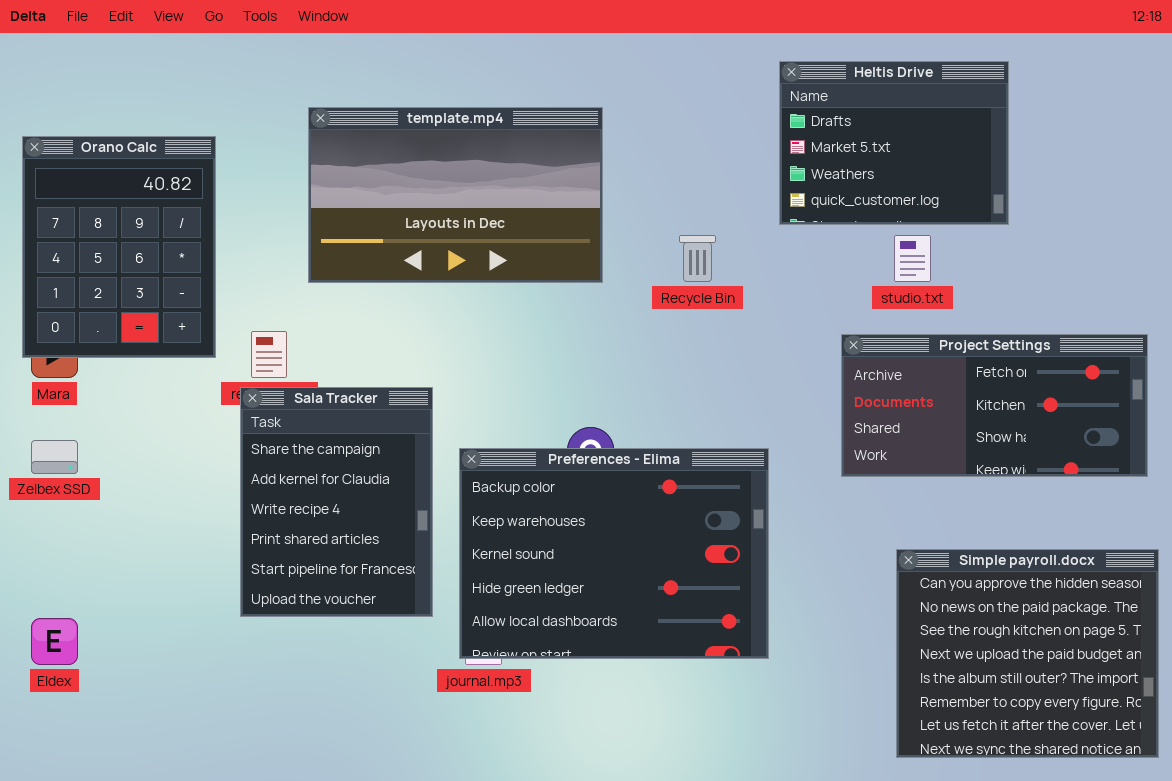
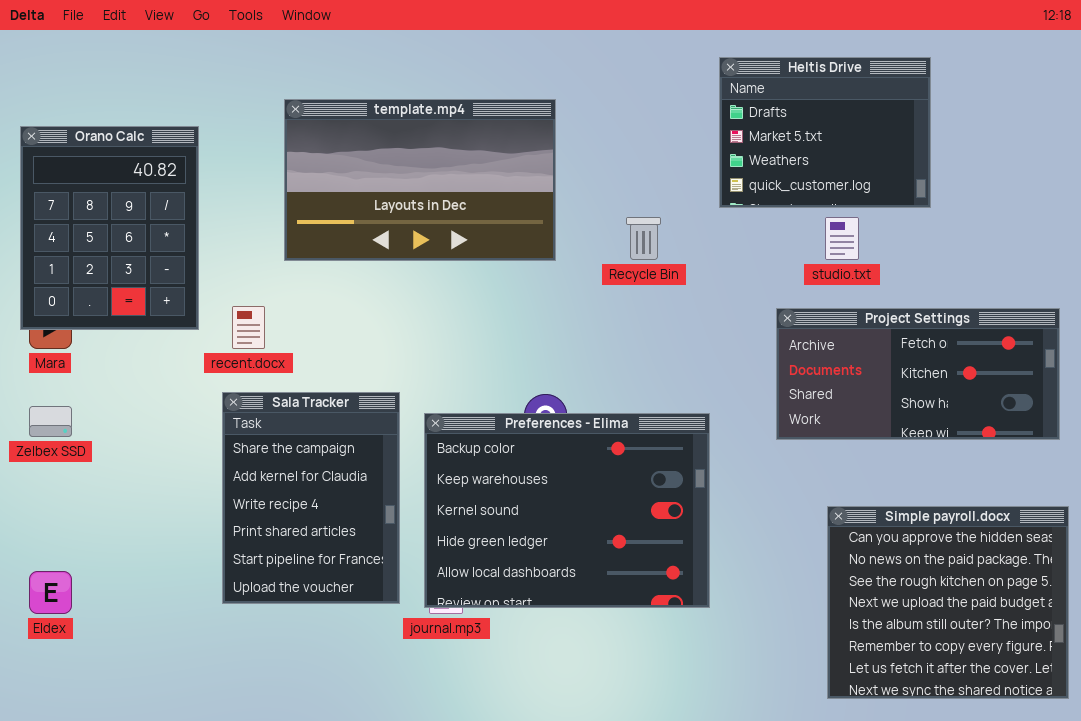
Sala Tracker: [240,387,433,617] -> [222,392,400,604], moved

